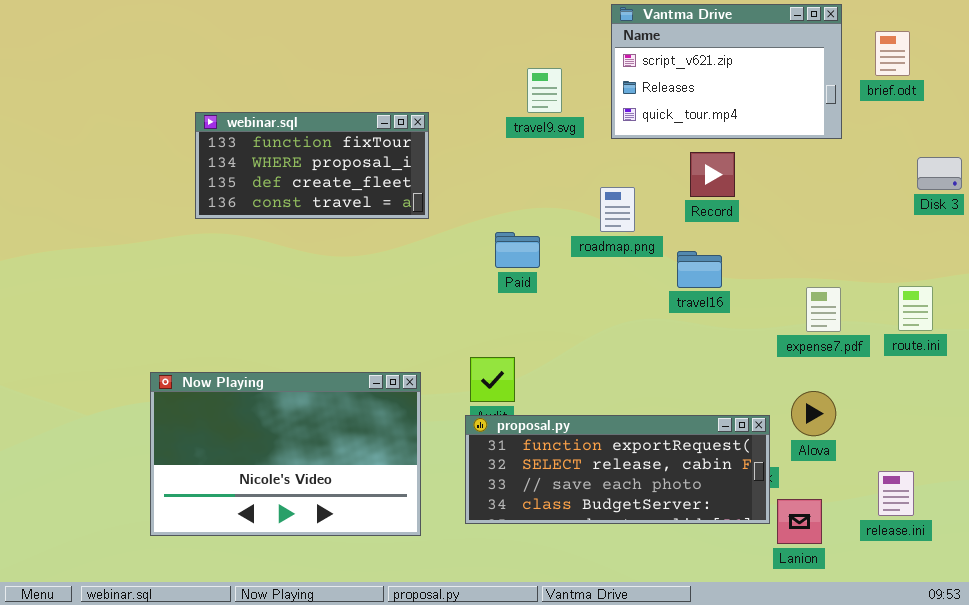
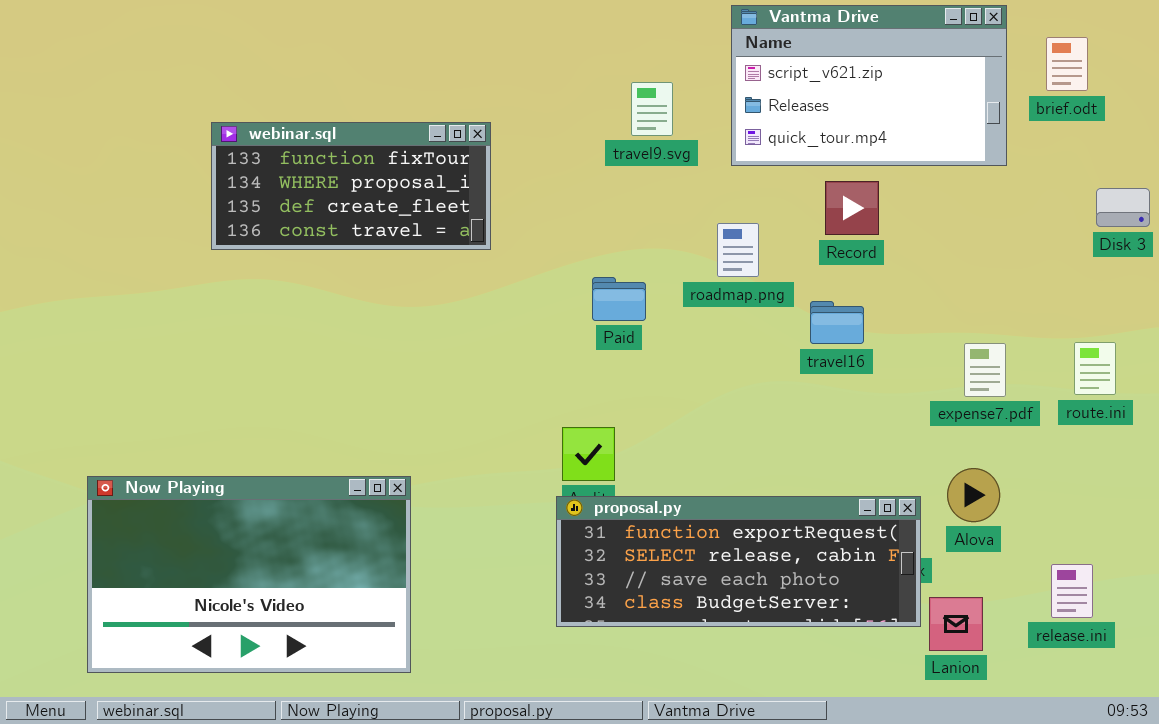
webinar.sql: [195,112,429,219] -> [211,122,491,250], moved
Now Playing: [150,372,421,536] -> [87,476,411,673], moved

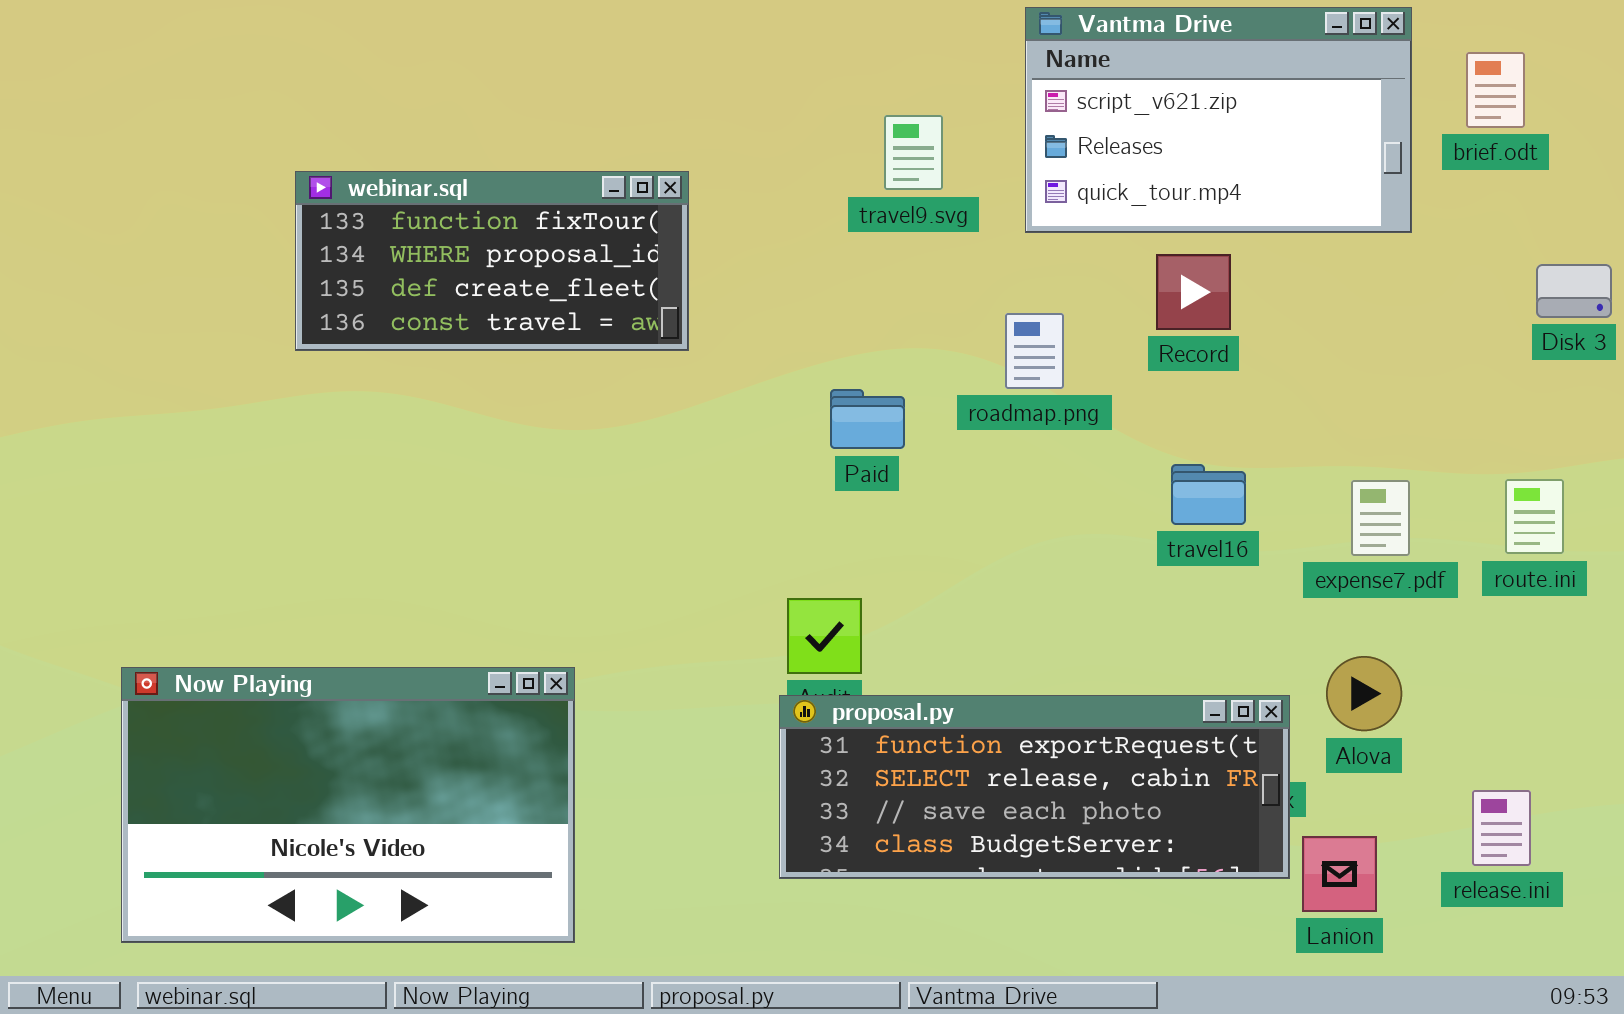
travel16: [810,301,864,344] -> [1171,464,1246,525], moved

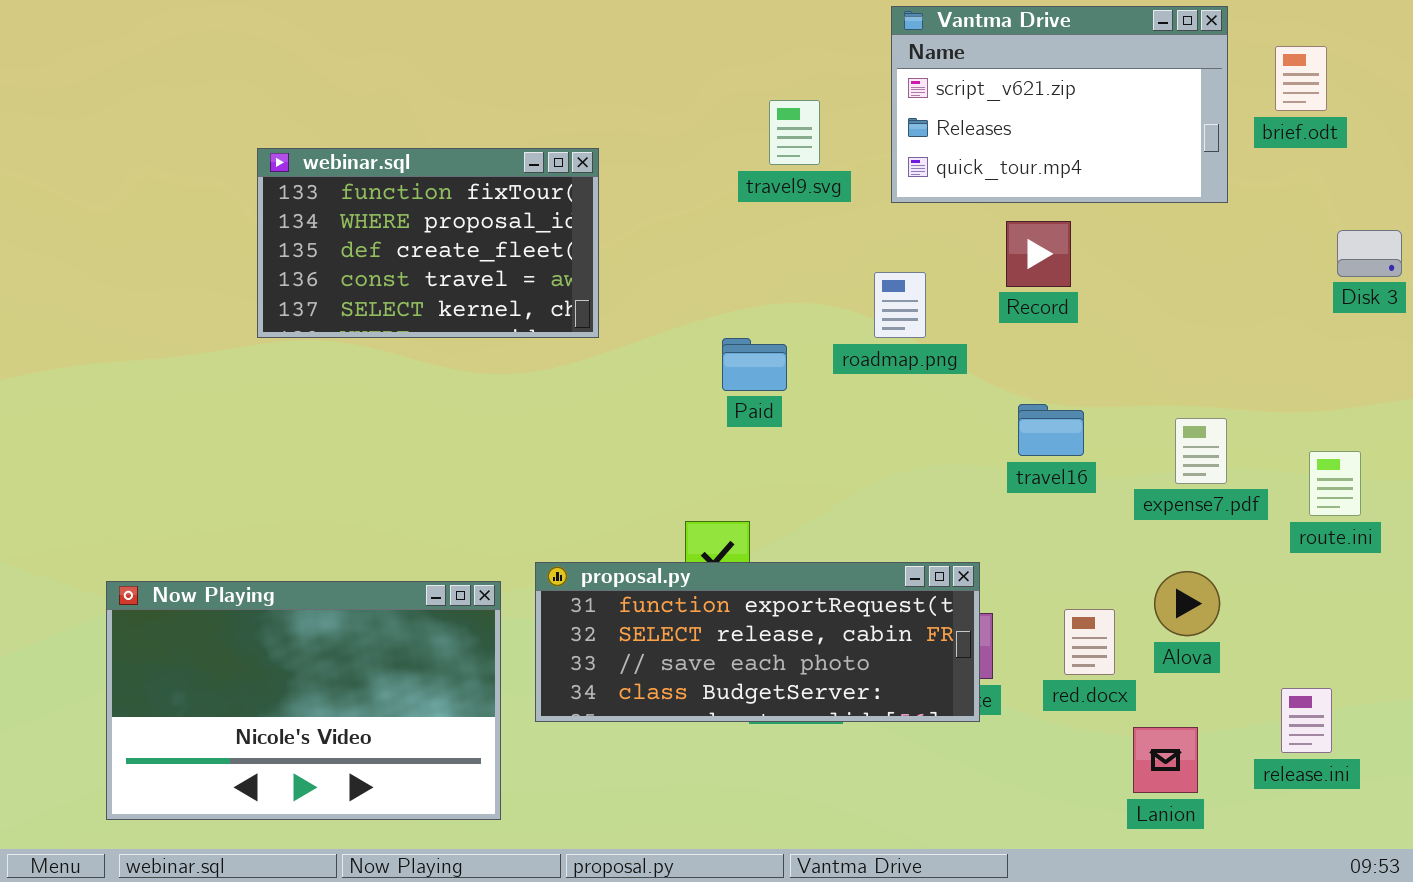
webinar.sql: [295,171,689,351] -> [257,148,599,338], resized
route.ini: [1505,479,1564,554] -> [1309,451,1361,516], moved
proposal.py: [779,695,1290,879] -> [535,562,980,722], moved

